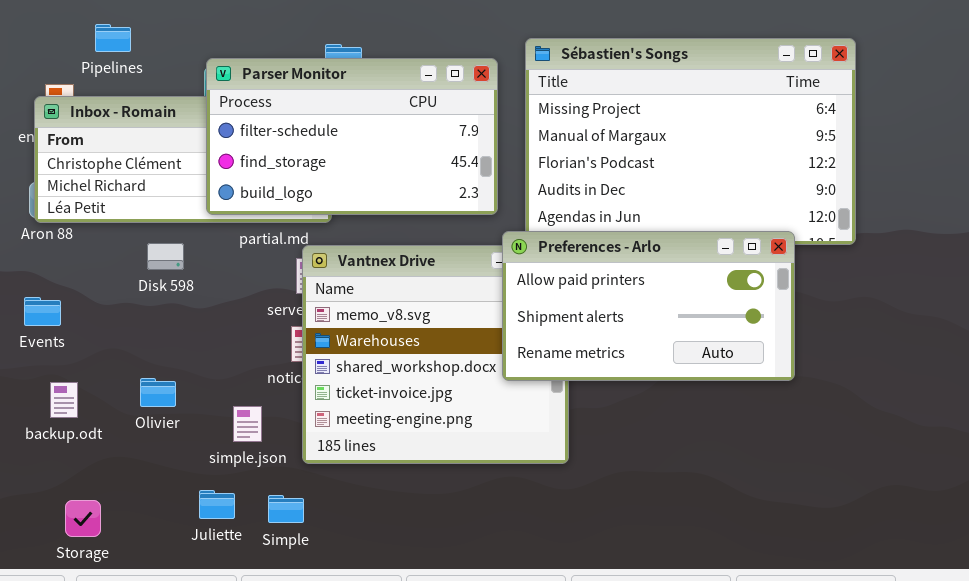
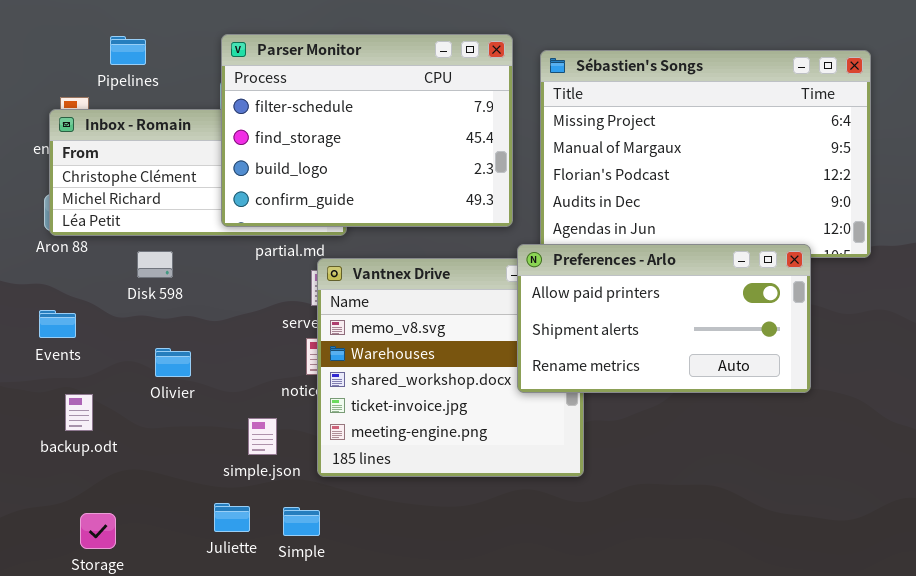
Parser Monitor: [206,58,498,215] -> [221,34,513,227], resized
Disk 598: [147,243,184,270] -> [137,251,173,278], moved
Olivier: [140,378,176,407] -> [155,348,191,377], moved

